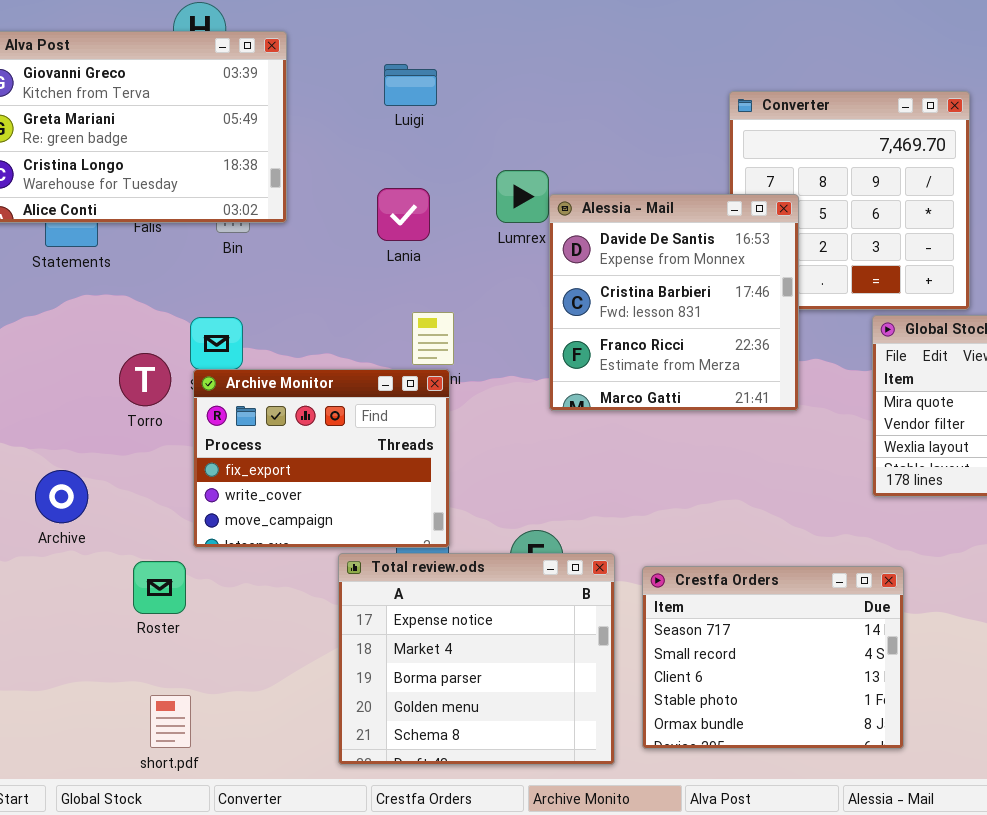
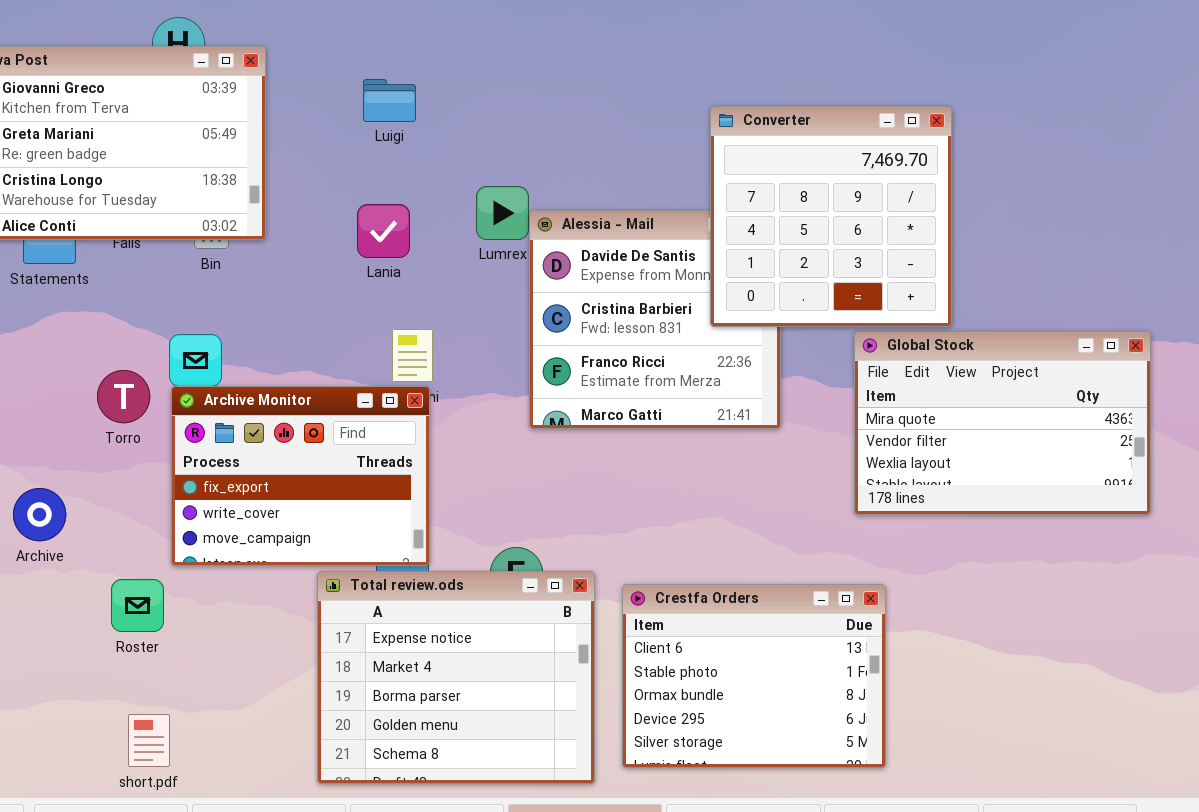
Converter: [729,91,970,310] -> [710,106,952,327], raised
Crestfa Orders: [642,566,904,749] -> [622,584,886,768], scrolled down 2 rows

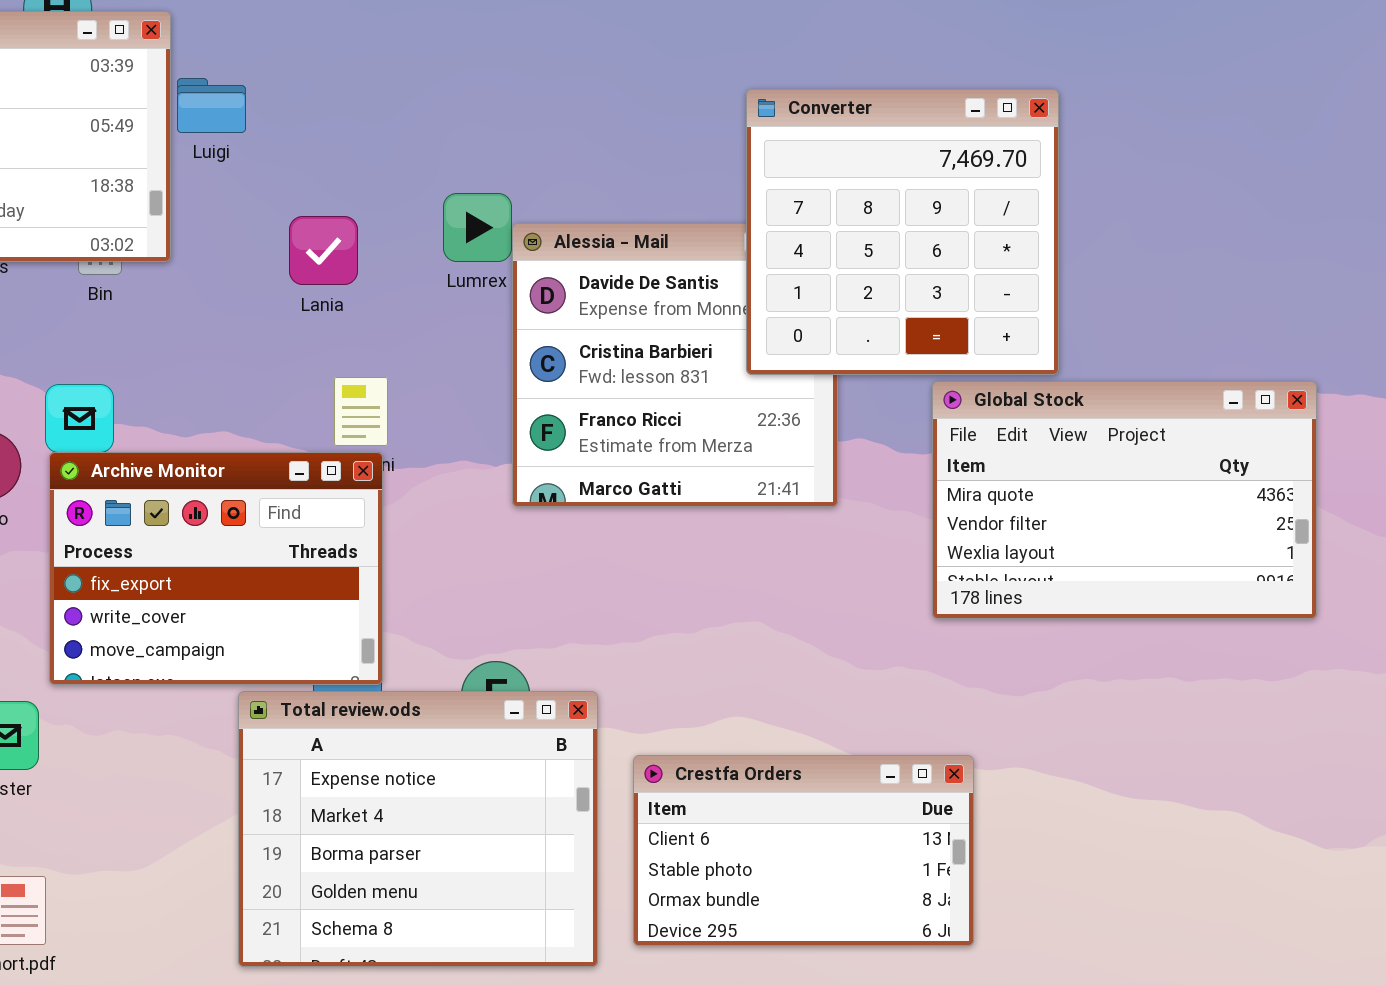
Luigi: [363,79,416,122] -> [177,78,246,133], moved
Crestfa Orders: [622,584,886,768] -> [633,755,974,946], resized

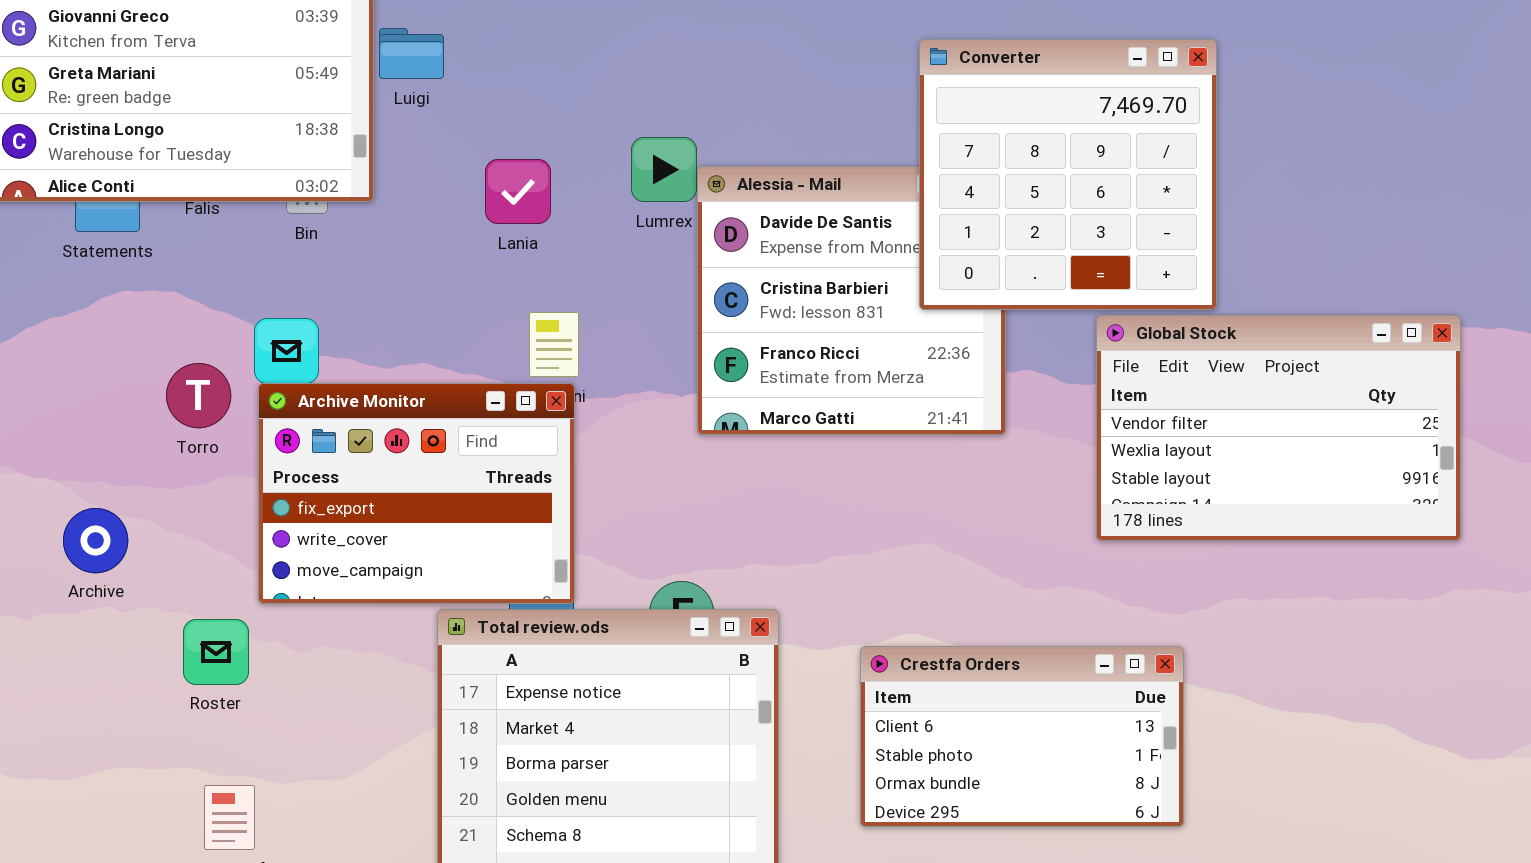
Global Stock: [932,381,1317,619] -> [1096,315,1461,541], scrolled down 1 row
Crestfa Orders: [633,755,974,946] -> [860,646,1184,827], moved

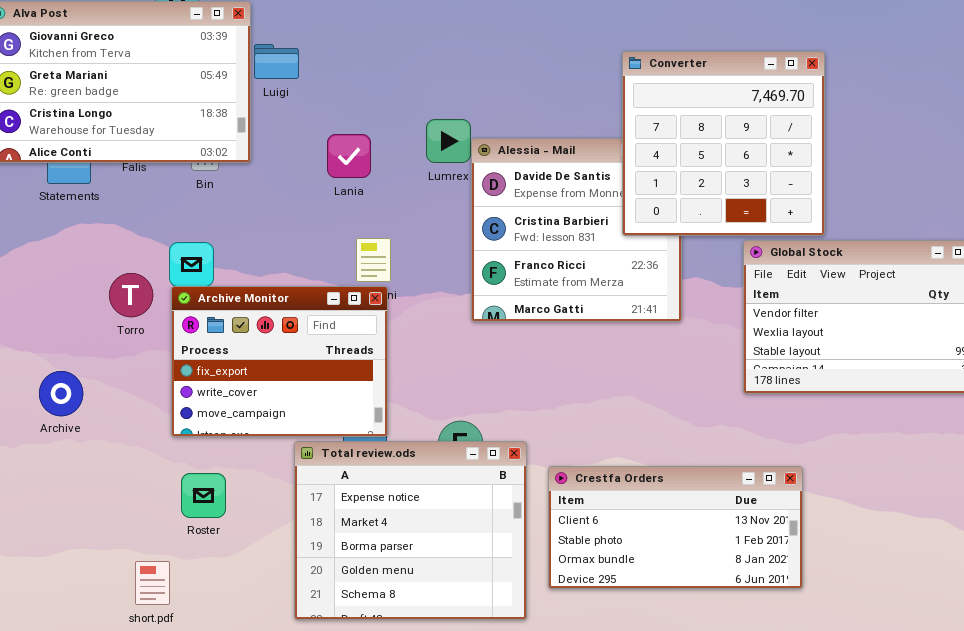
Roster: [183,619,249,685] -> [181,473,226,518], moved
Crestfa Orders: [860,646,1184,827] -> [548,466,803,589], resized

